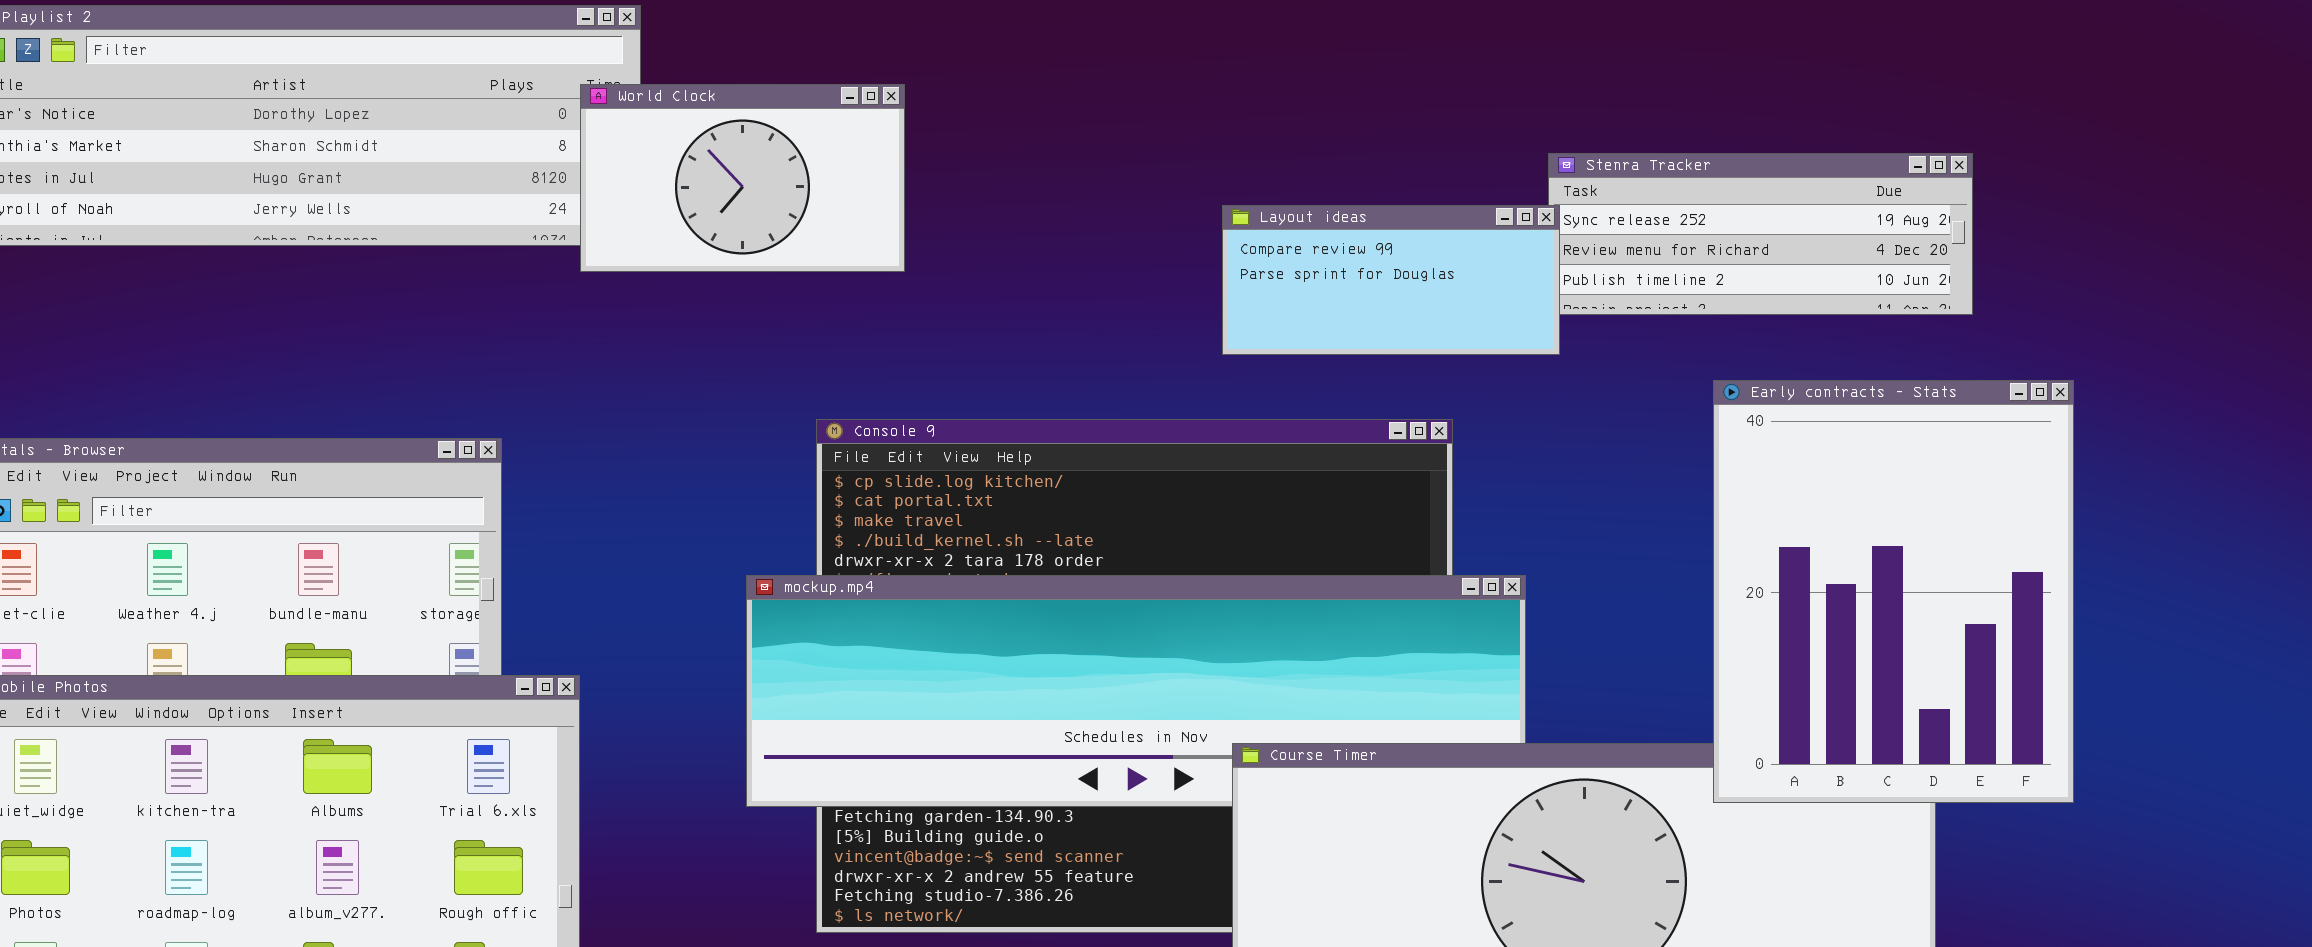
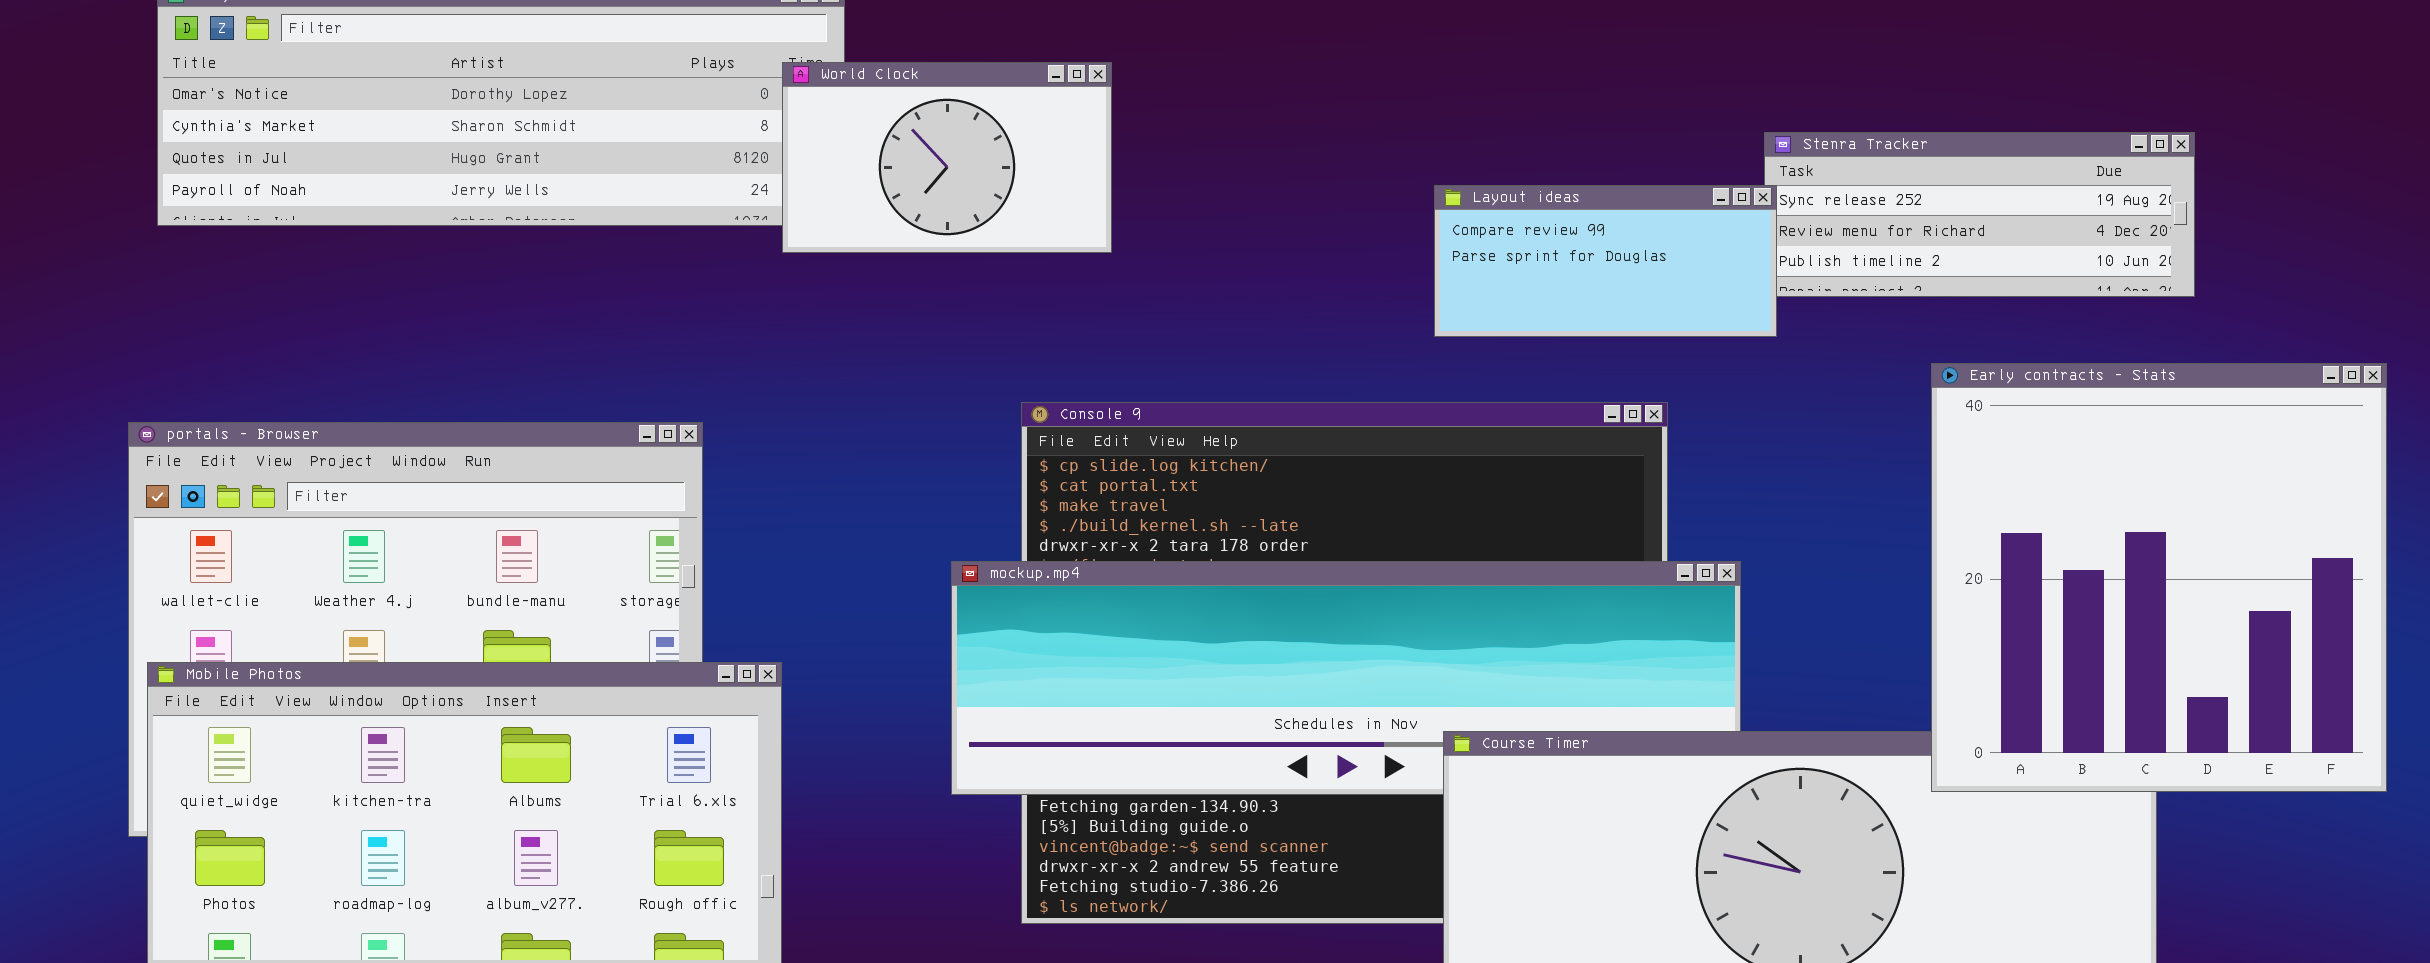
Early contracts - Stats: [1713,380,2074,803] -> [1931,363,2387,792], resized

